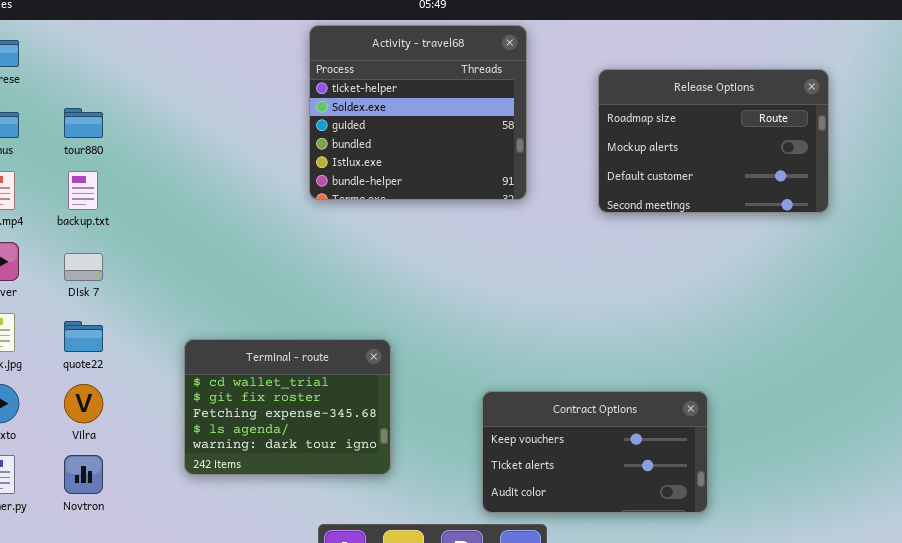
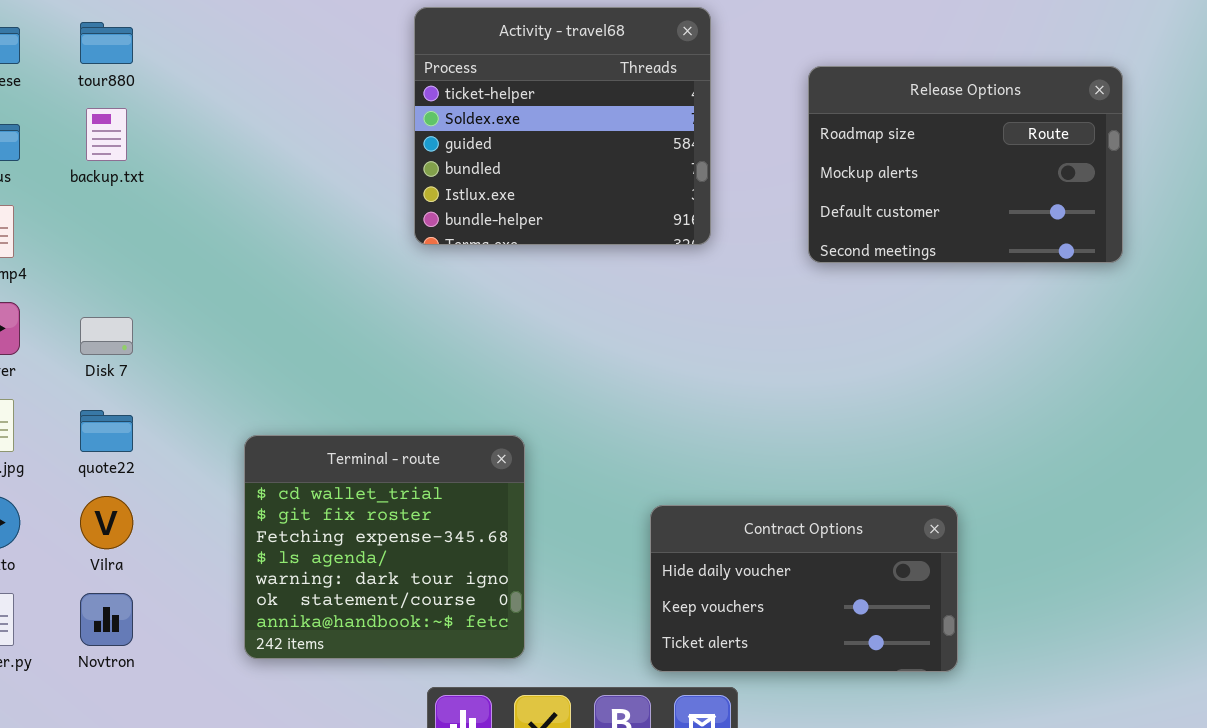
tour880: [64,108,103,138] -> [80,22,133,64], moved
backup.txt: [68,171,98,210] -> [86,108,127,161], moved
Terminal - route: [184,339,391,475] -> [244,435,525,659], resized
Contract Options: [482,391,708,513] -> [650,505,958,672], scrolled up 1 row

